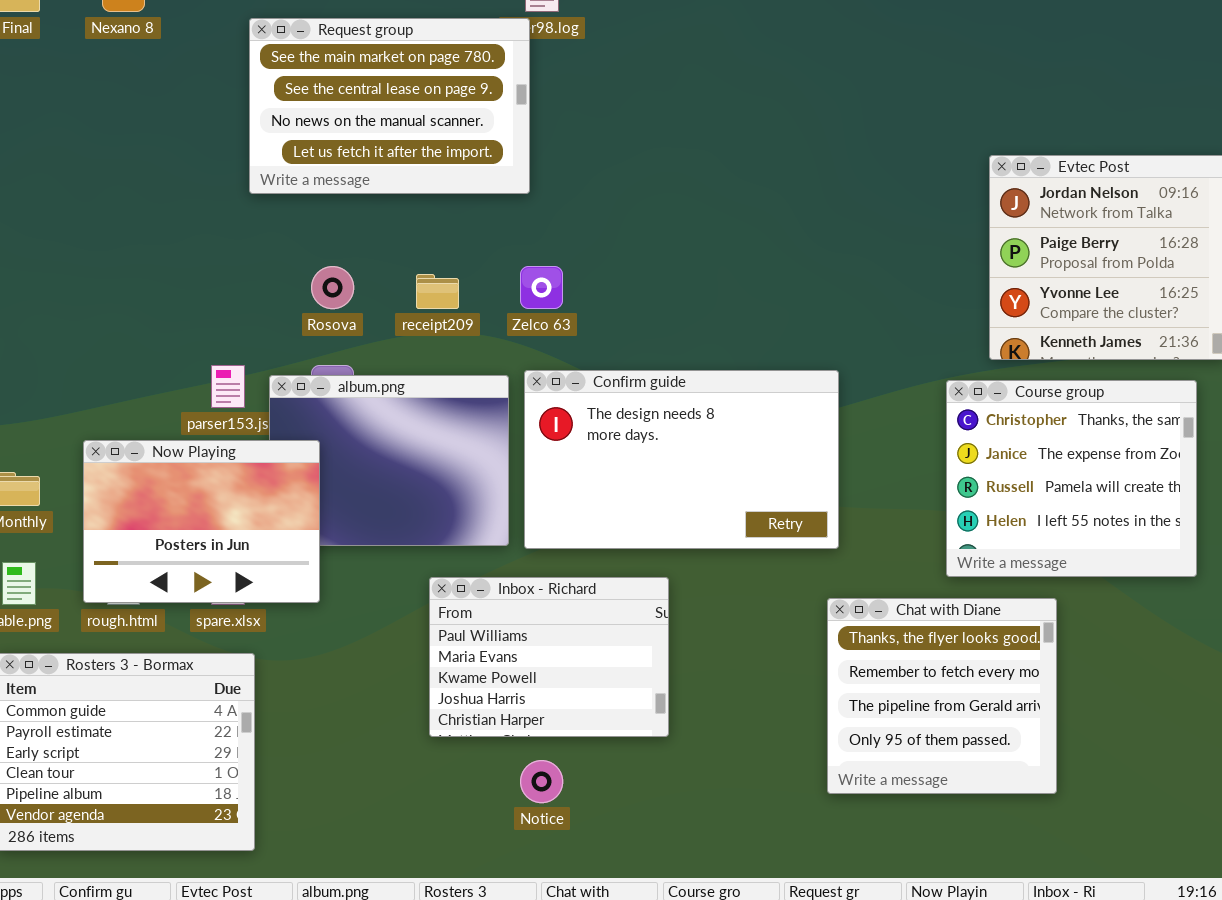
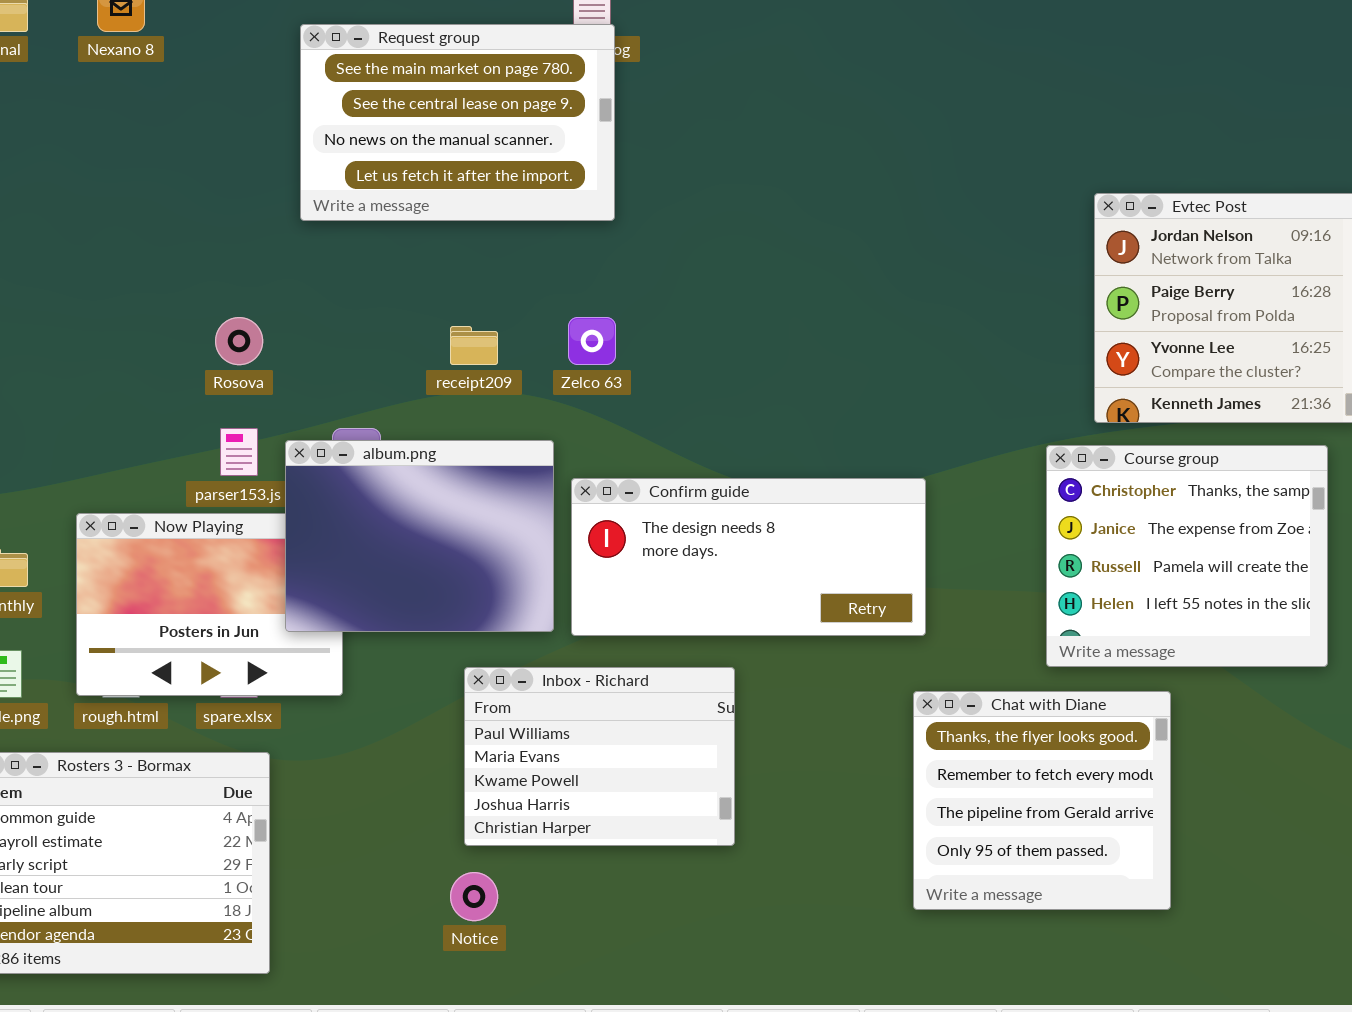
Request group: [249,18,530,194] -> [300,24,615,221], moved
Rosova: [311,266,354,309] -> [215,317,263,365], moved
Confirm guide: [524,370,839,549] -> [571,478,926,636], resized
album.png: [269,375,509,546] -> [285,440,554,632], raised
Notice: [520,760,563,803] -> [450,872,498,921], moved

